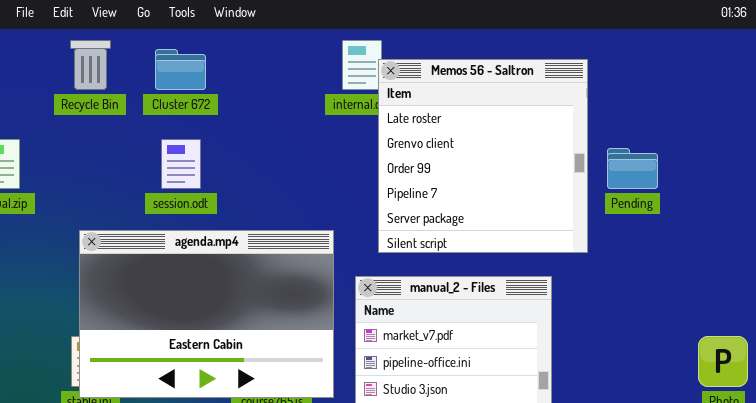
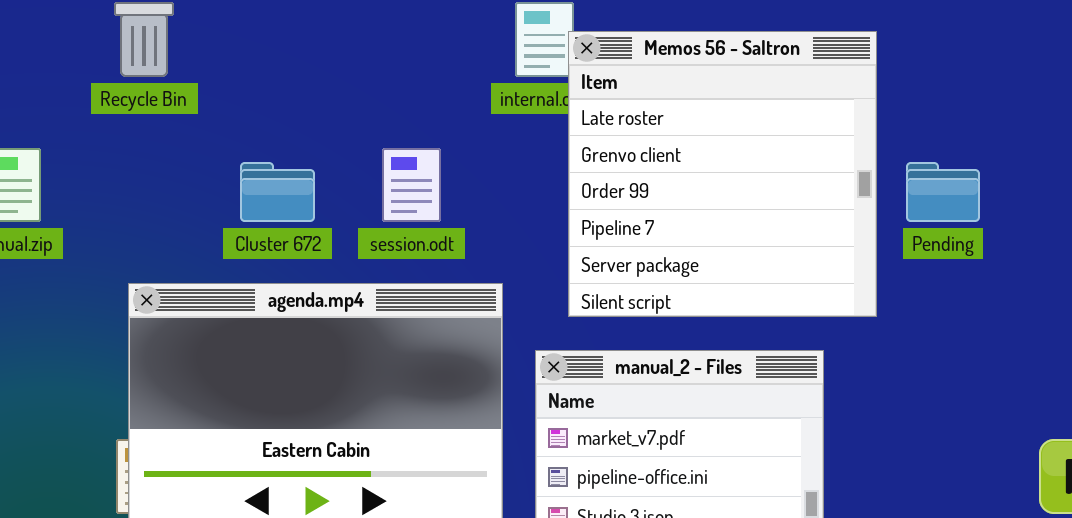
Cluster 672: [155,49,206,90] -> [240,162,315,222], moved
session.odt: [161,139,201,189] -> [382,148,441,222], moved

